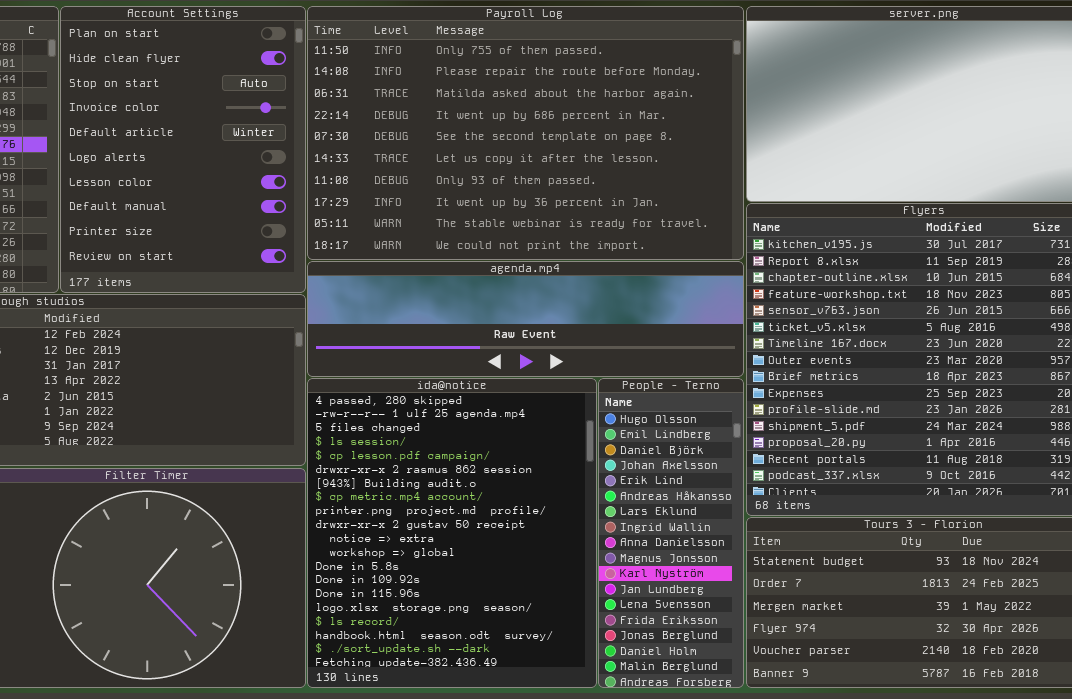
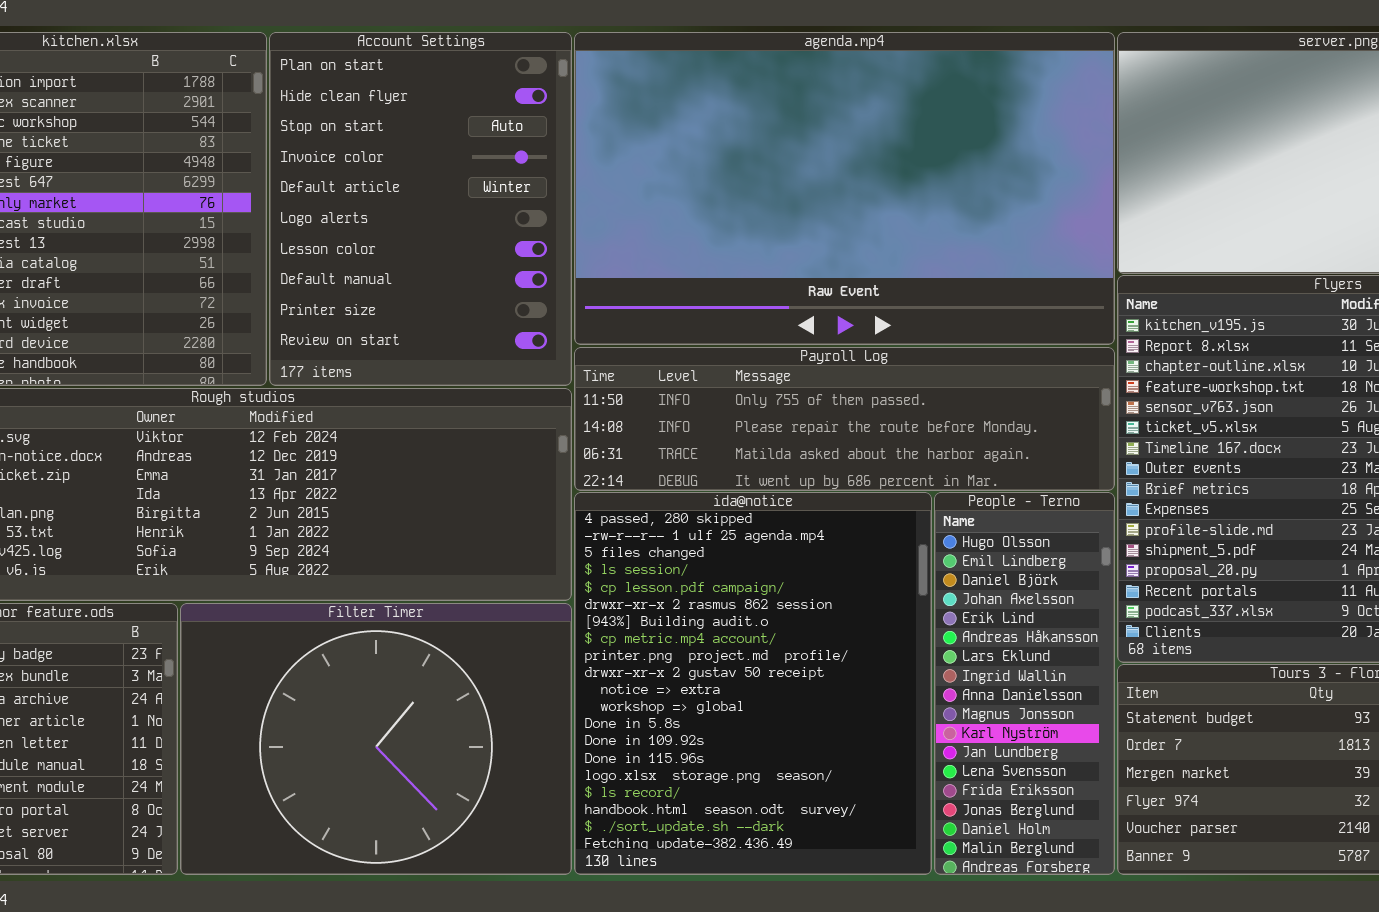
Payroll Log: [307,6,744,260] -> [574,347,1115,491], moved, resized
agenda.mp4: [307,261,744,377] -> [574,32,1115,345], moved, resized

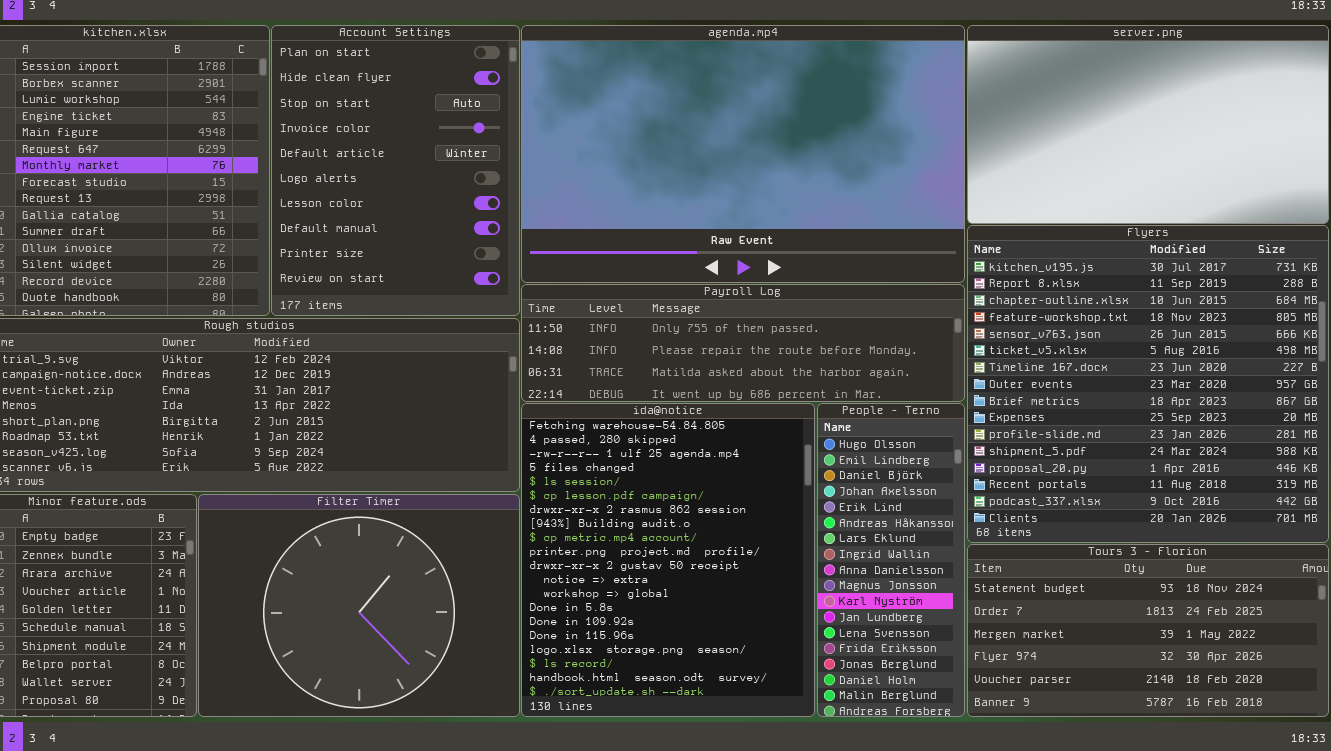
ida@notice: [574,492,932,875] -> [521,403,815,717], scrolled up 1 row

